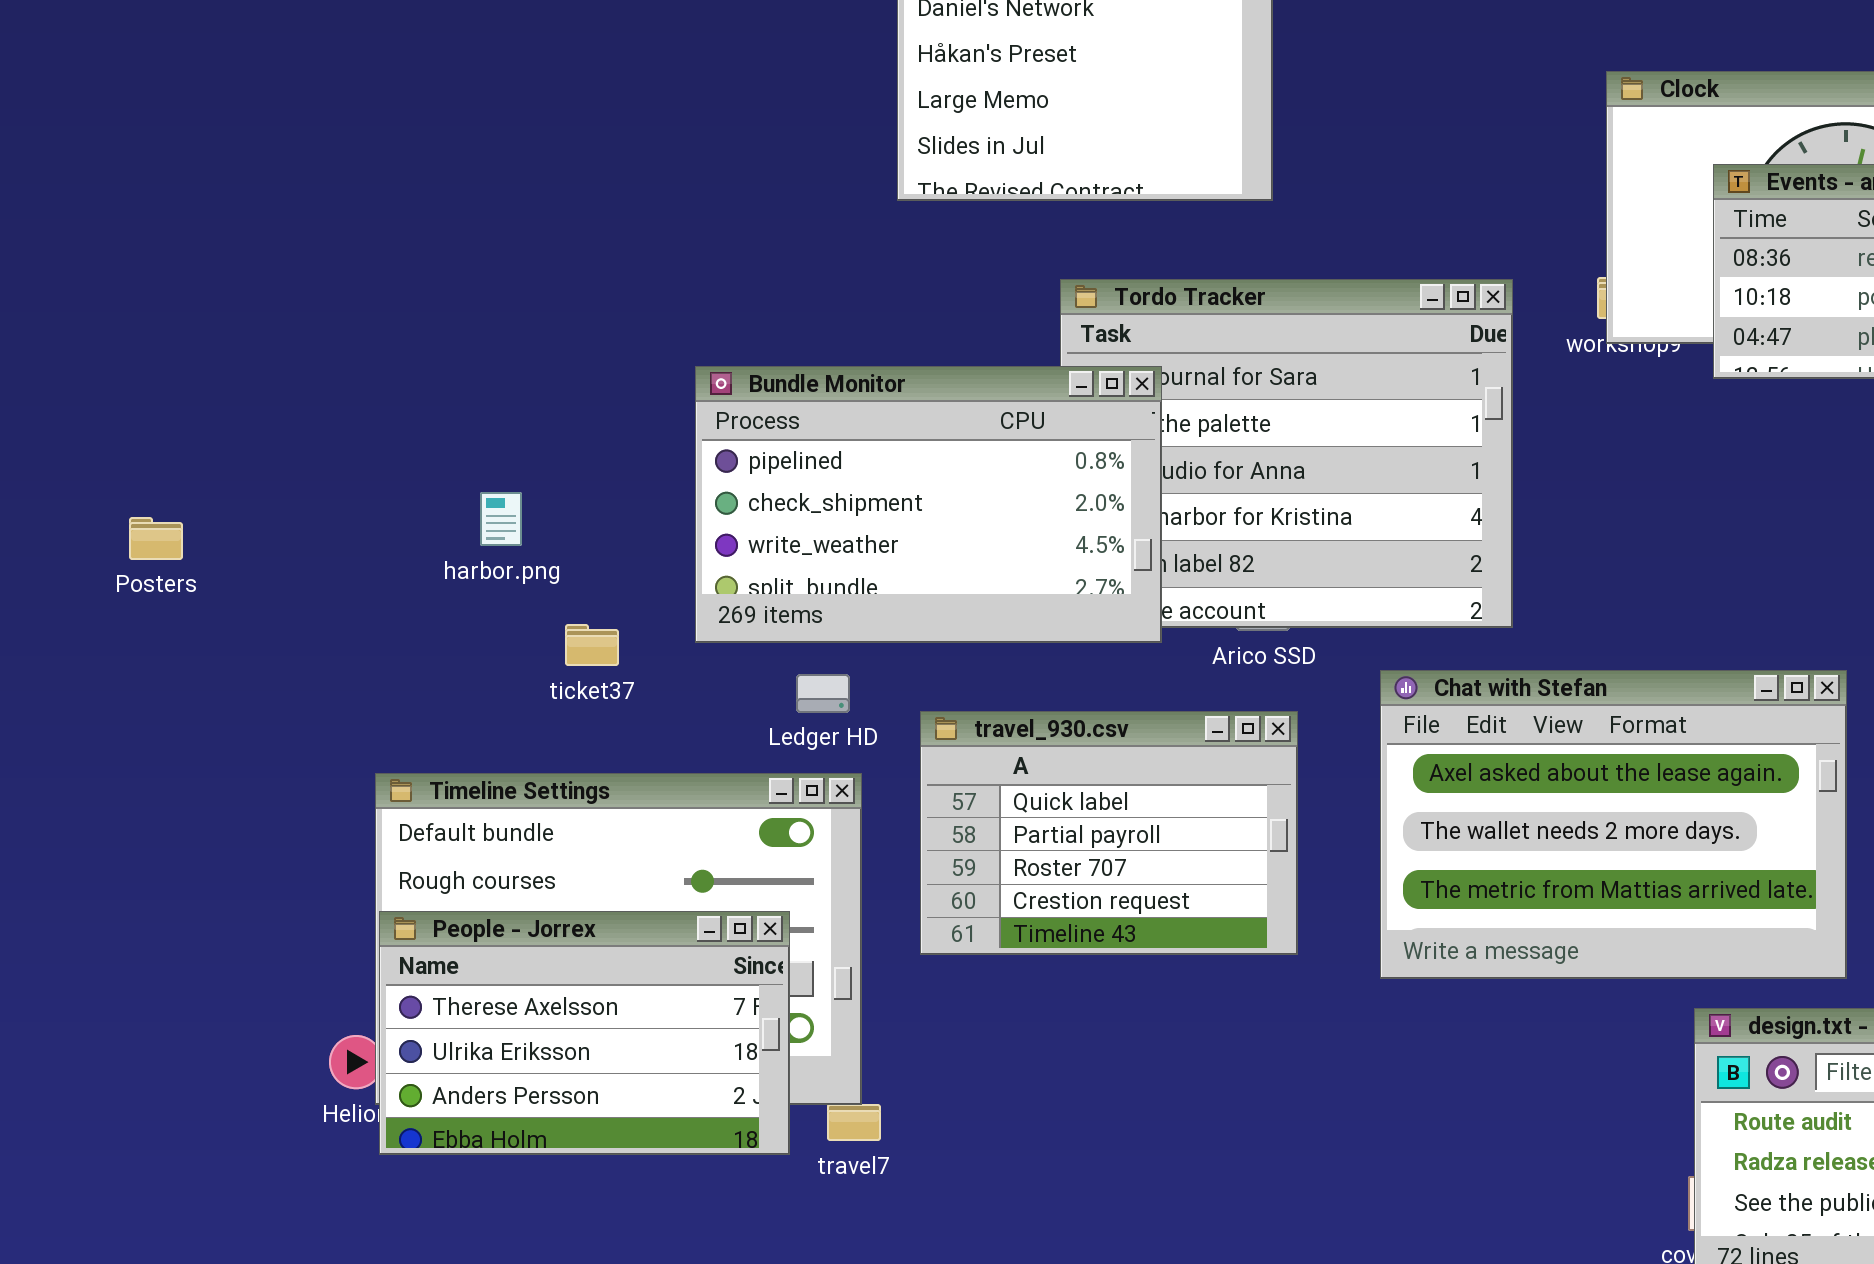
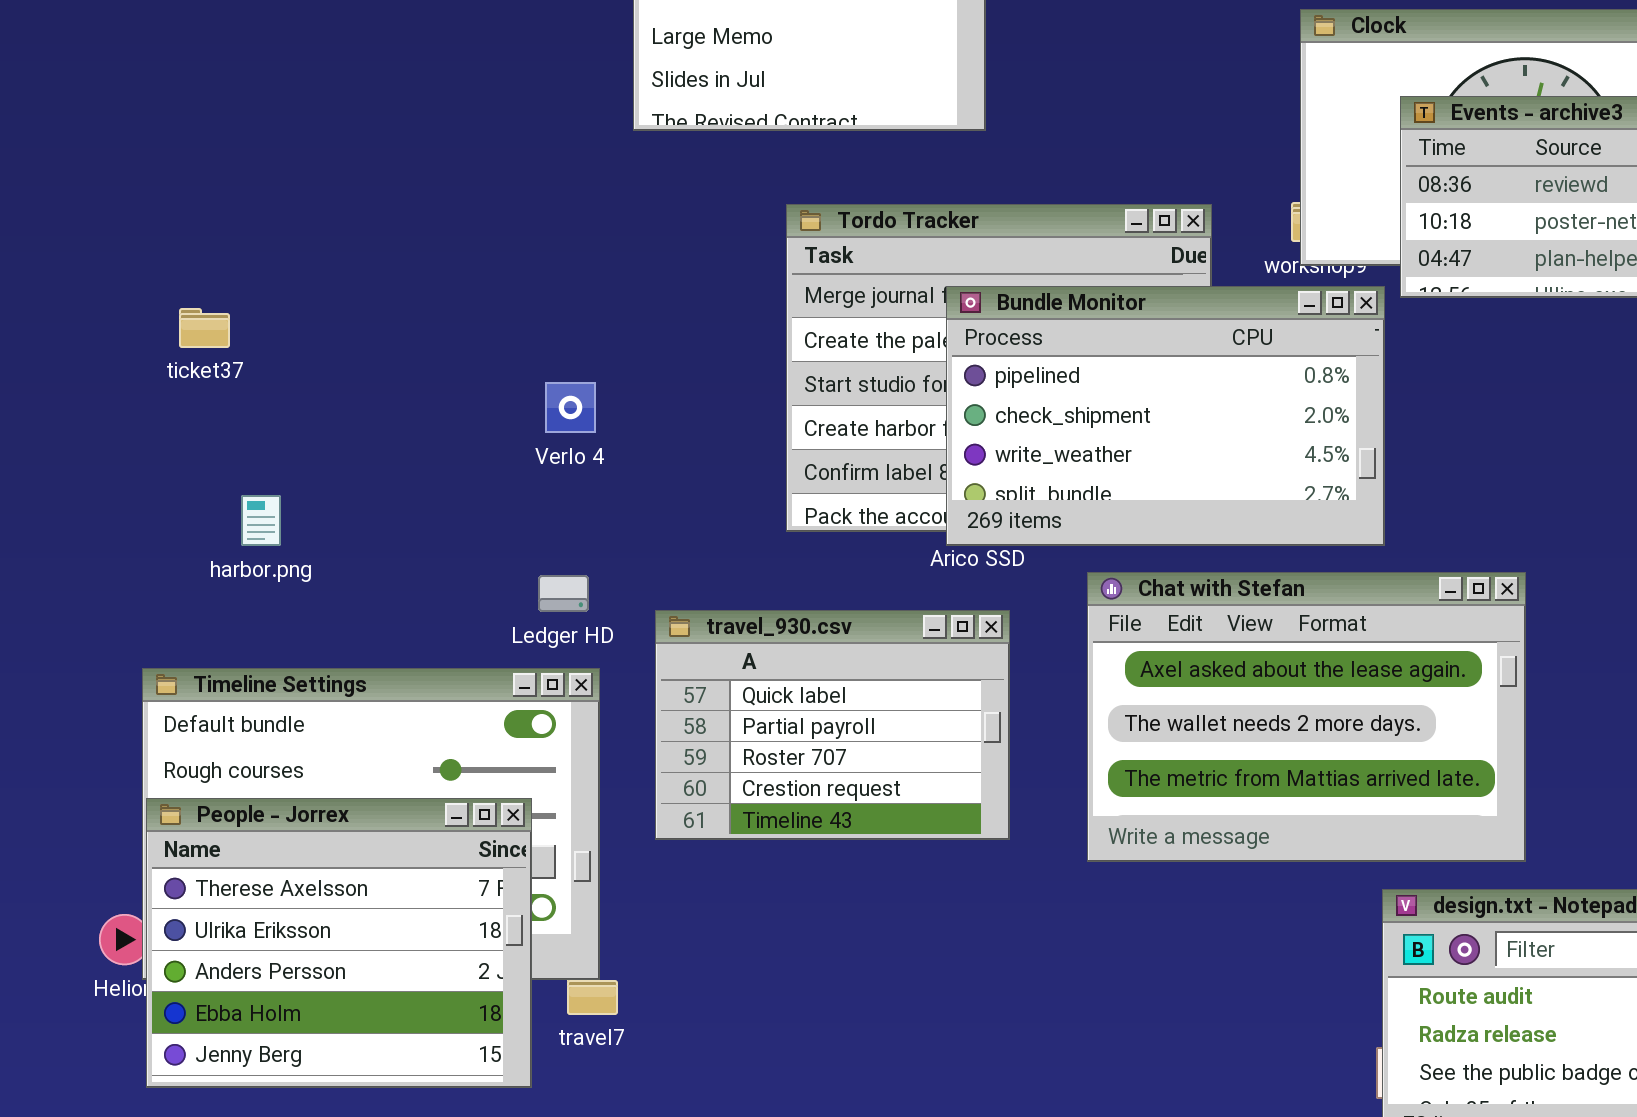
Bundle Monitor: [695,366,1162,643] -> [946,286,1385,546], moved
harbor.png: [480,492,522,546] -> [241,495,281,546], moved
ticket37: [565,624,619,666] -> [179,308,230,348], moved
People - Jorrex: [379,911,790,1155] -> [146,798,532,1088], resized

